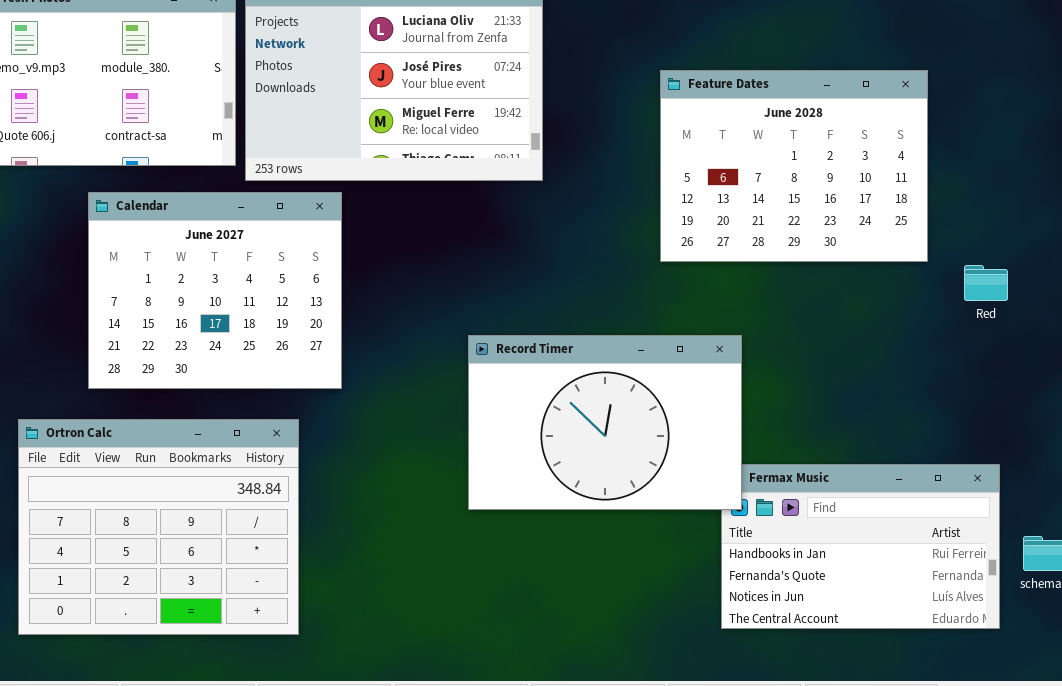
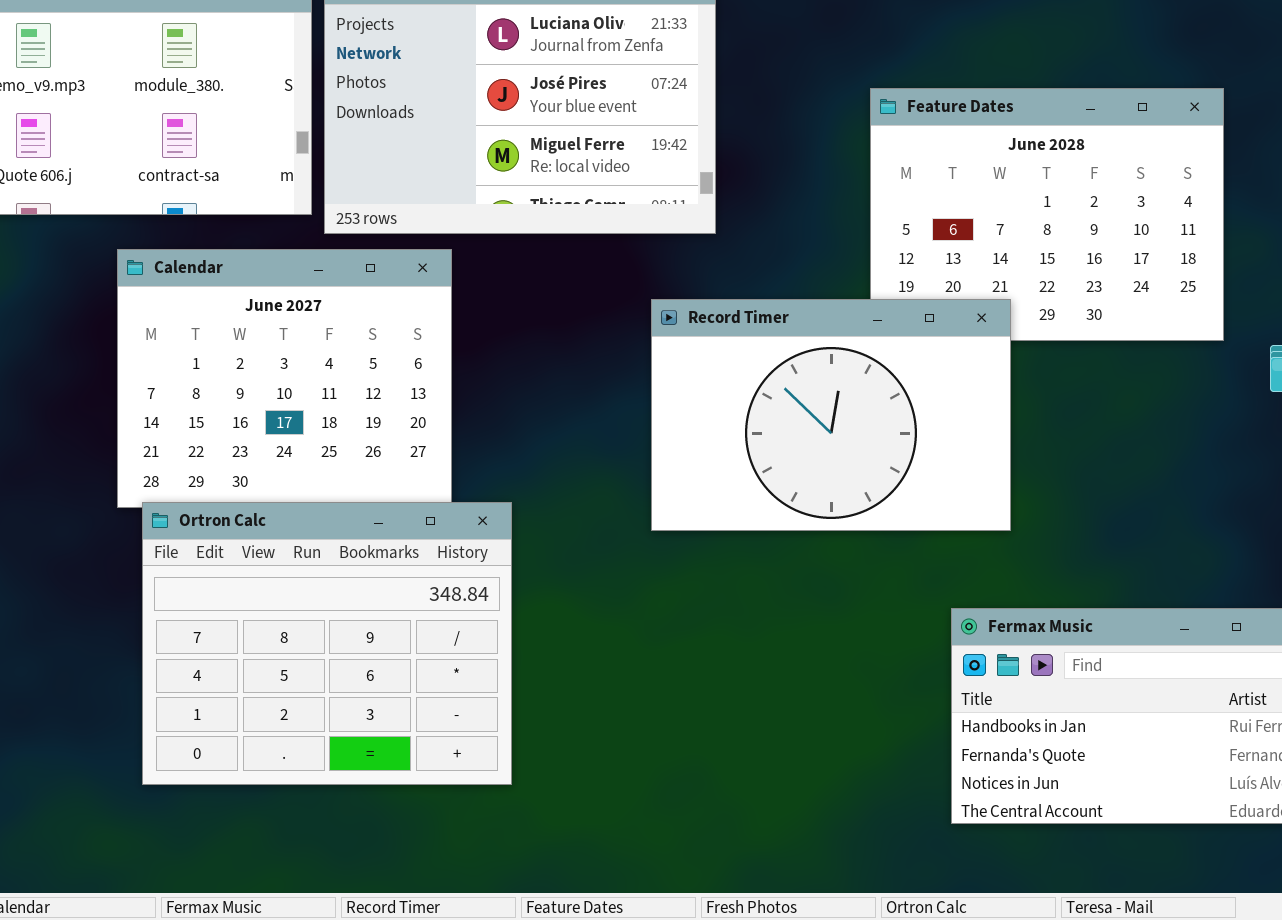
Record Timer: [468,335,742,510] -> [651,299,1011,531], moved
Ortron Calc: [18,419,299,635] -> [142,502,512,785], moved

